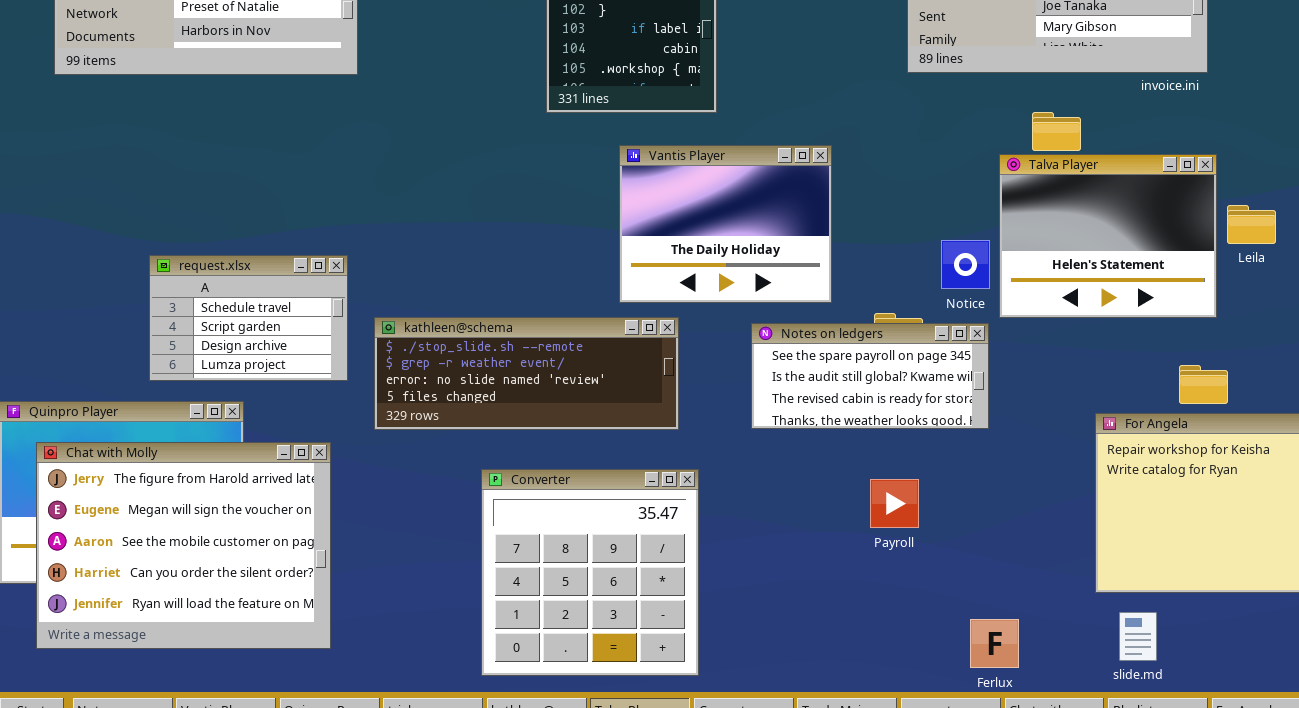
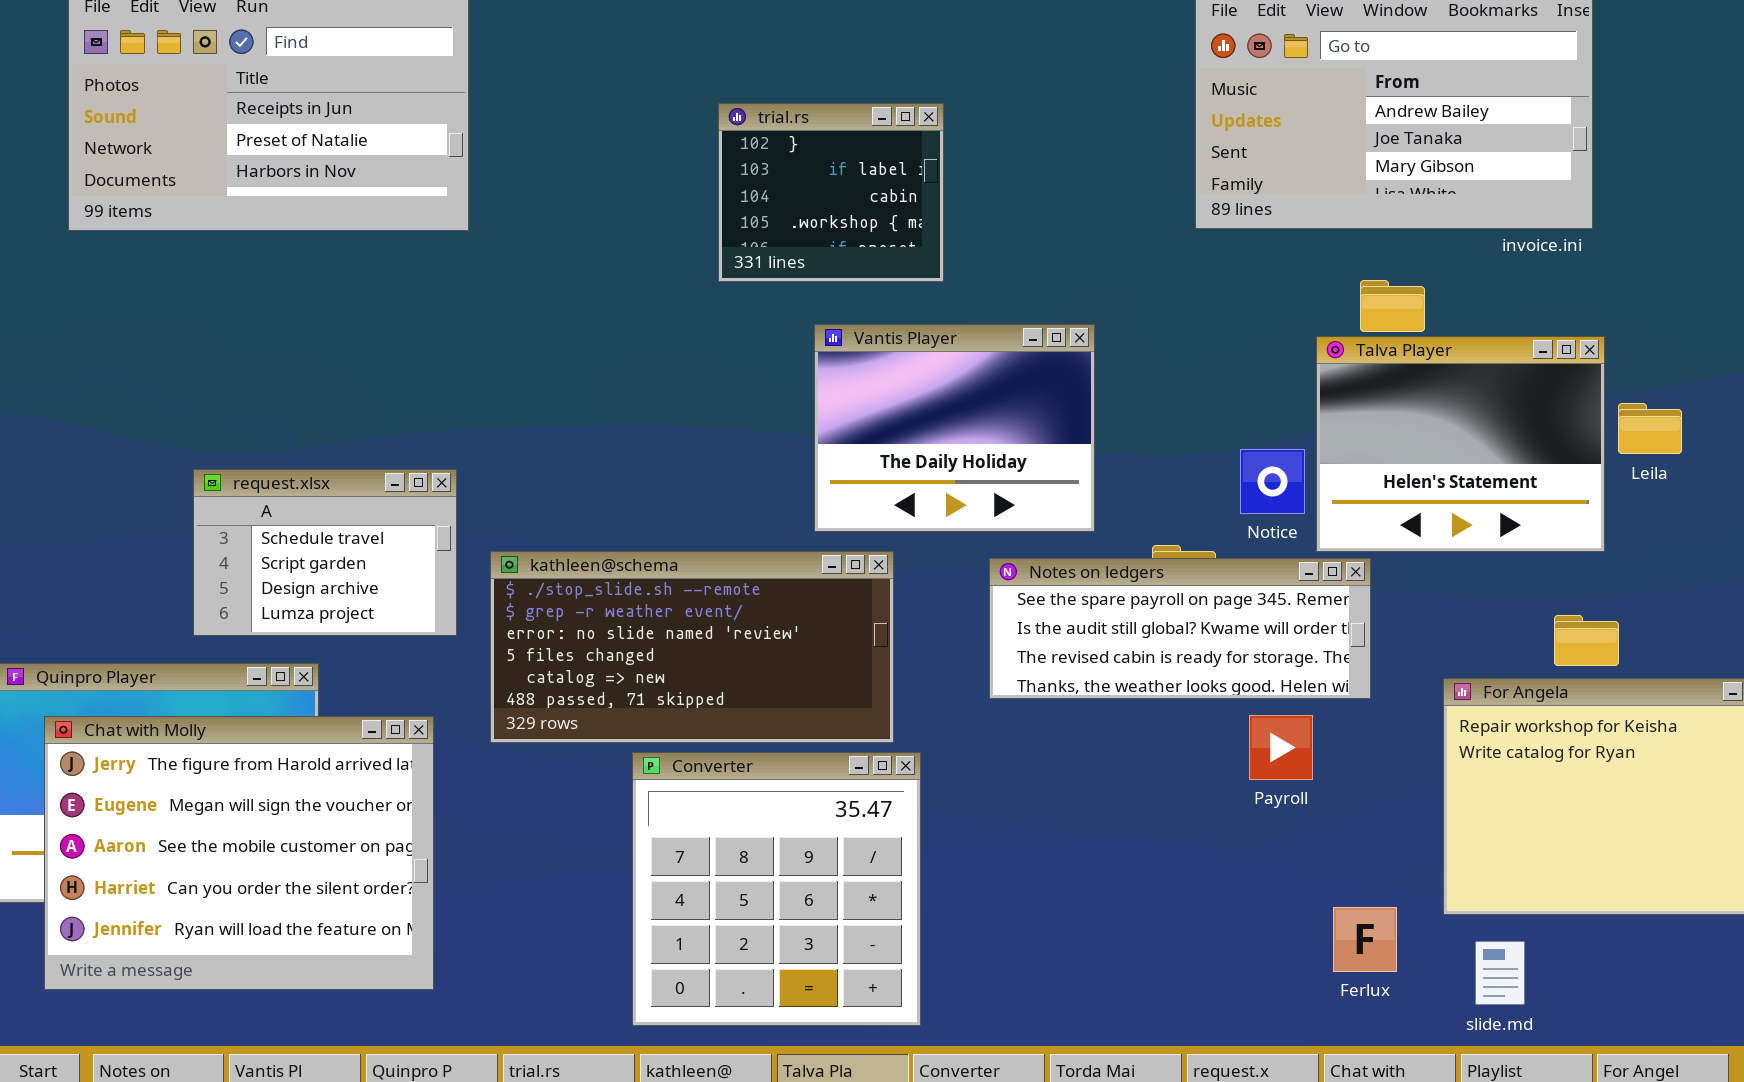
kathleen@schema: [374,317,679,430] -> [490,551,894,743], resized
Notes on ledgers: [751,323,989,429] -> [989,558,1371,699], resized
Payroll: [870,479,919,528] -> [1249,715,1313,780], moved
Ferlux: [970,619,1019,668] -> [1333,907,1397,972], moved

